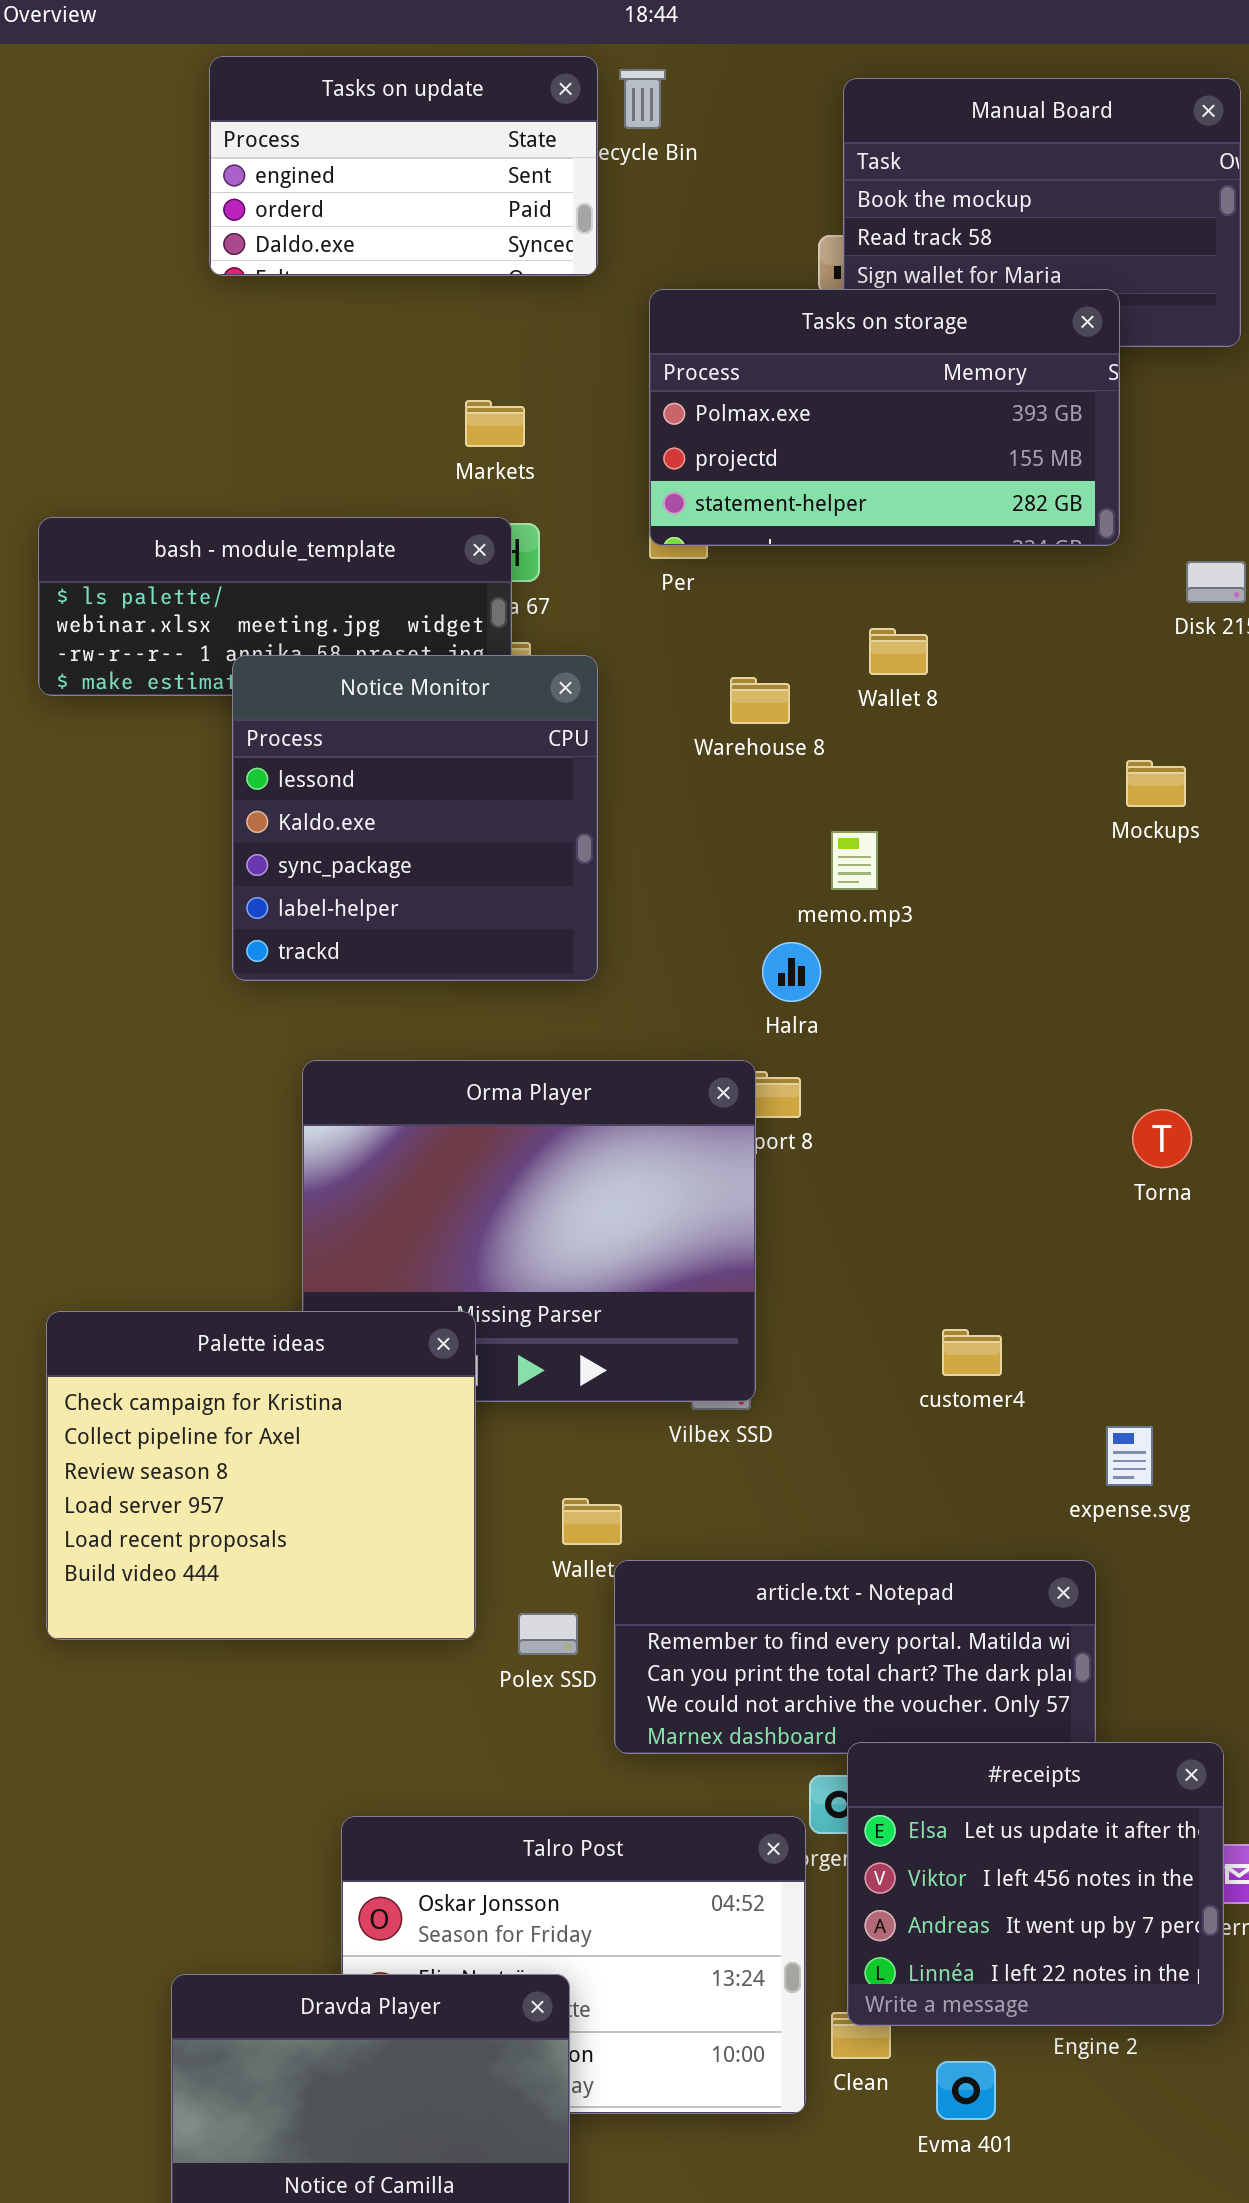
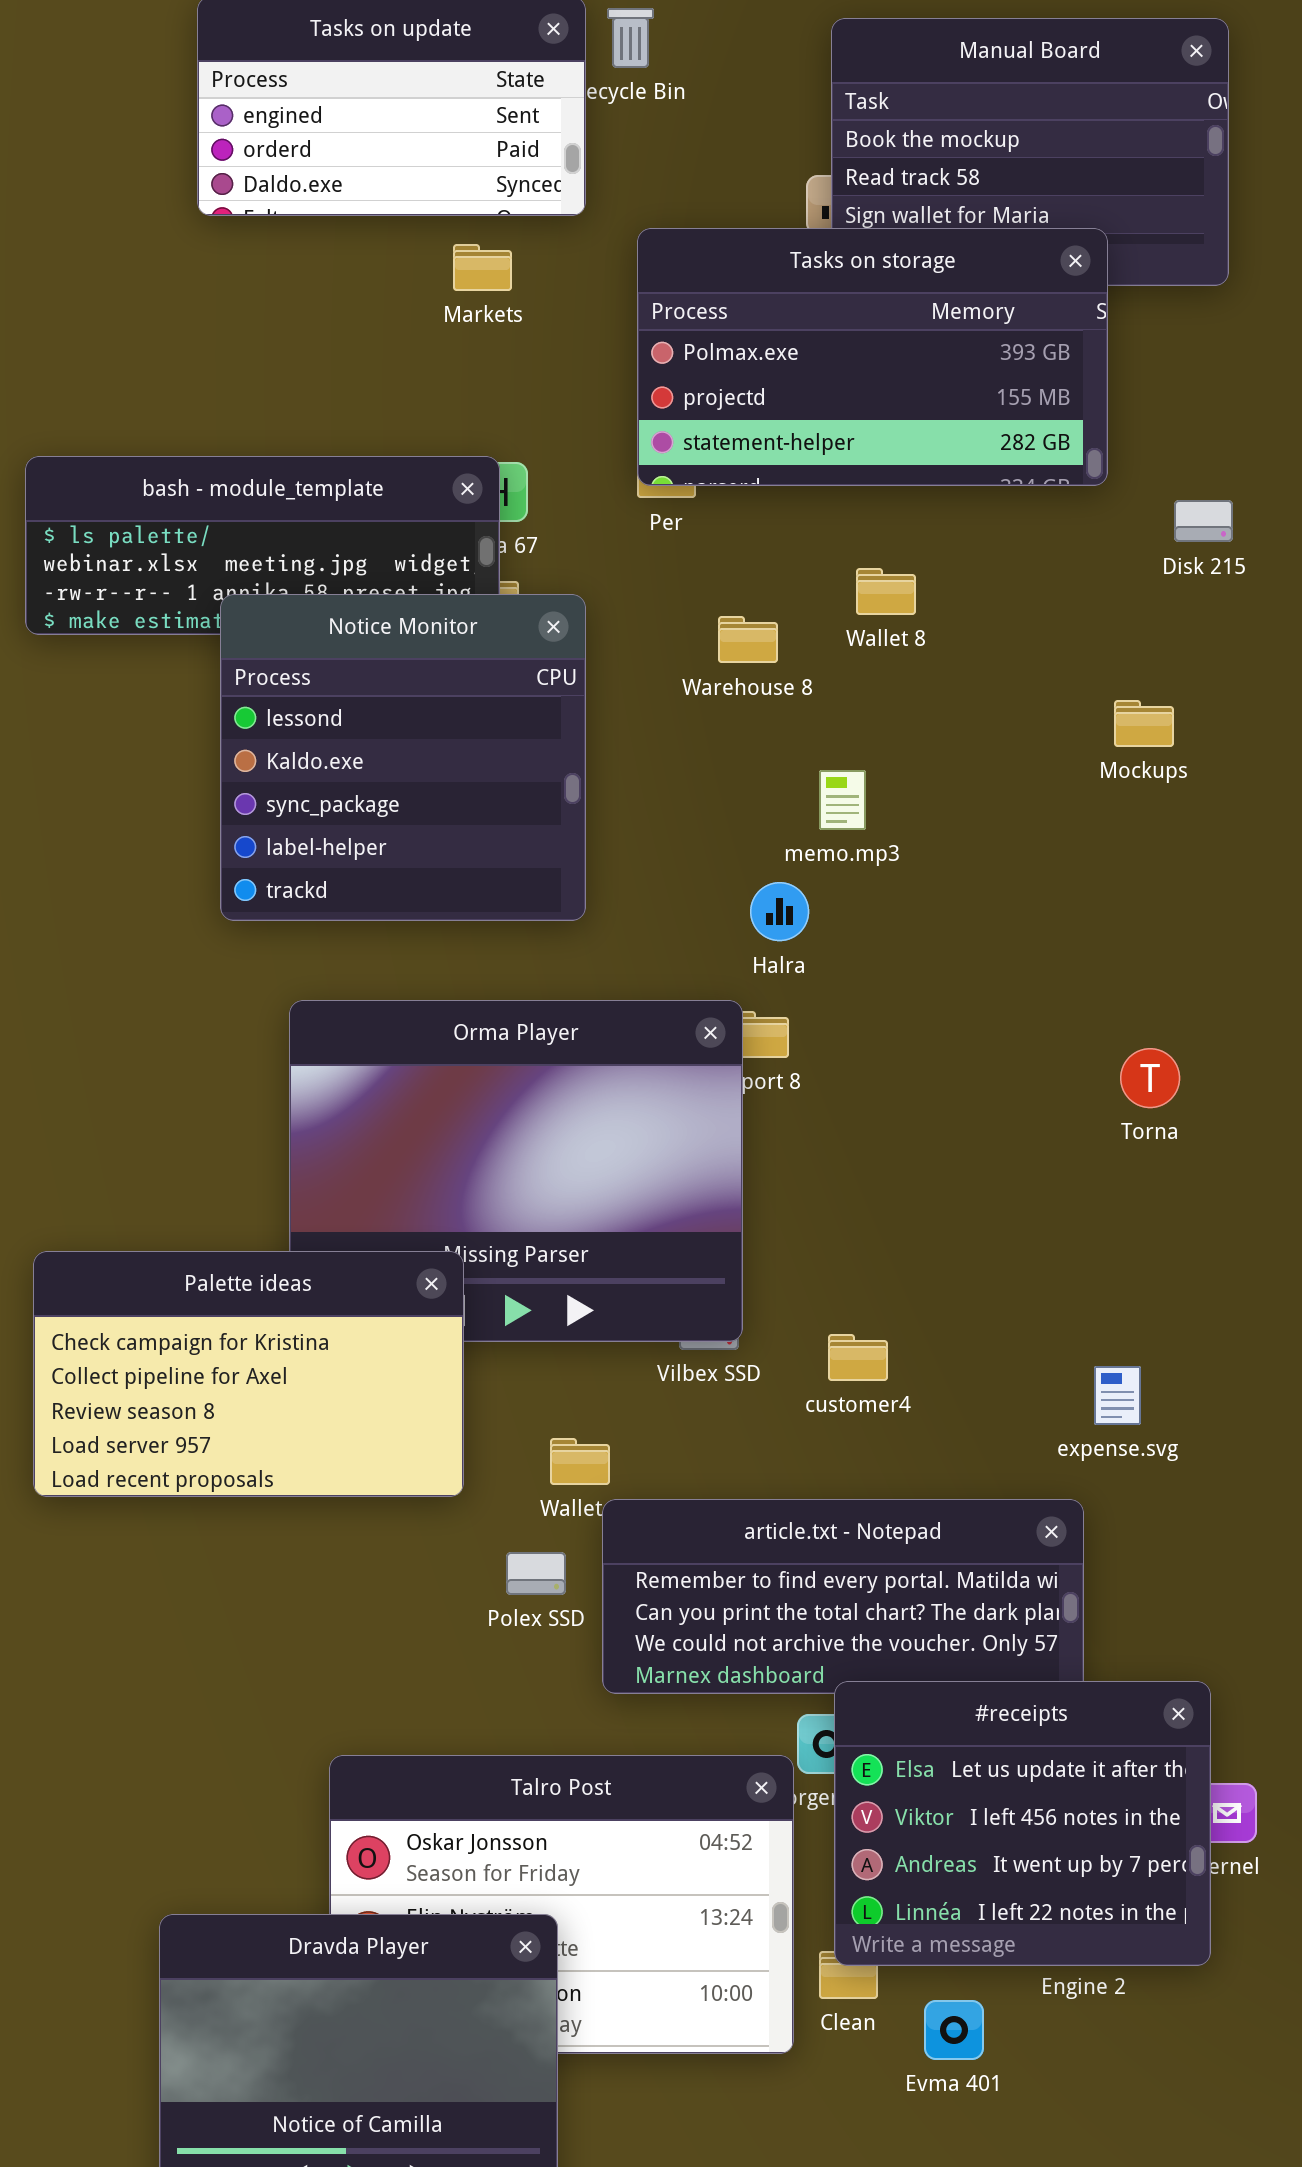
Markets: [465,400,525,447] -> [453,244,512,291], moved
Palette ideas: [46,1311,476,1640] -> [33,1251,464,1497], resized
customer4: [942,1329,1002,1376] -> [828,1334,888,1381], moved

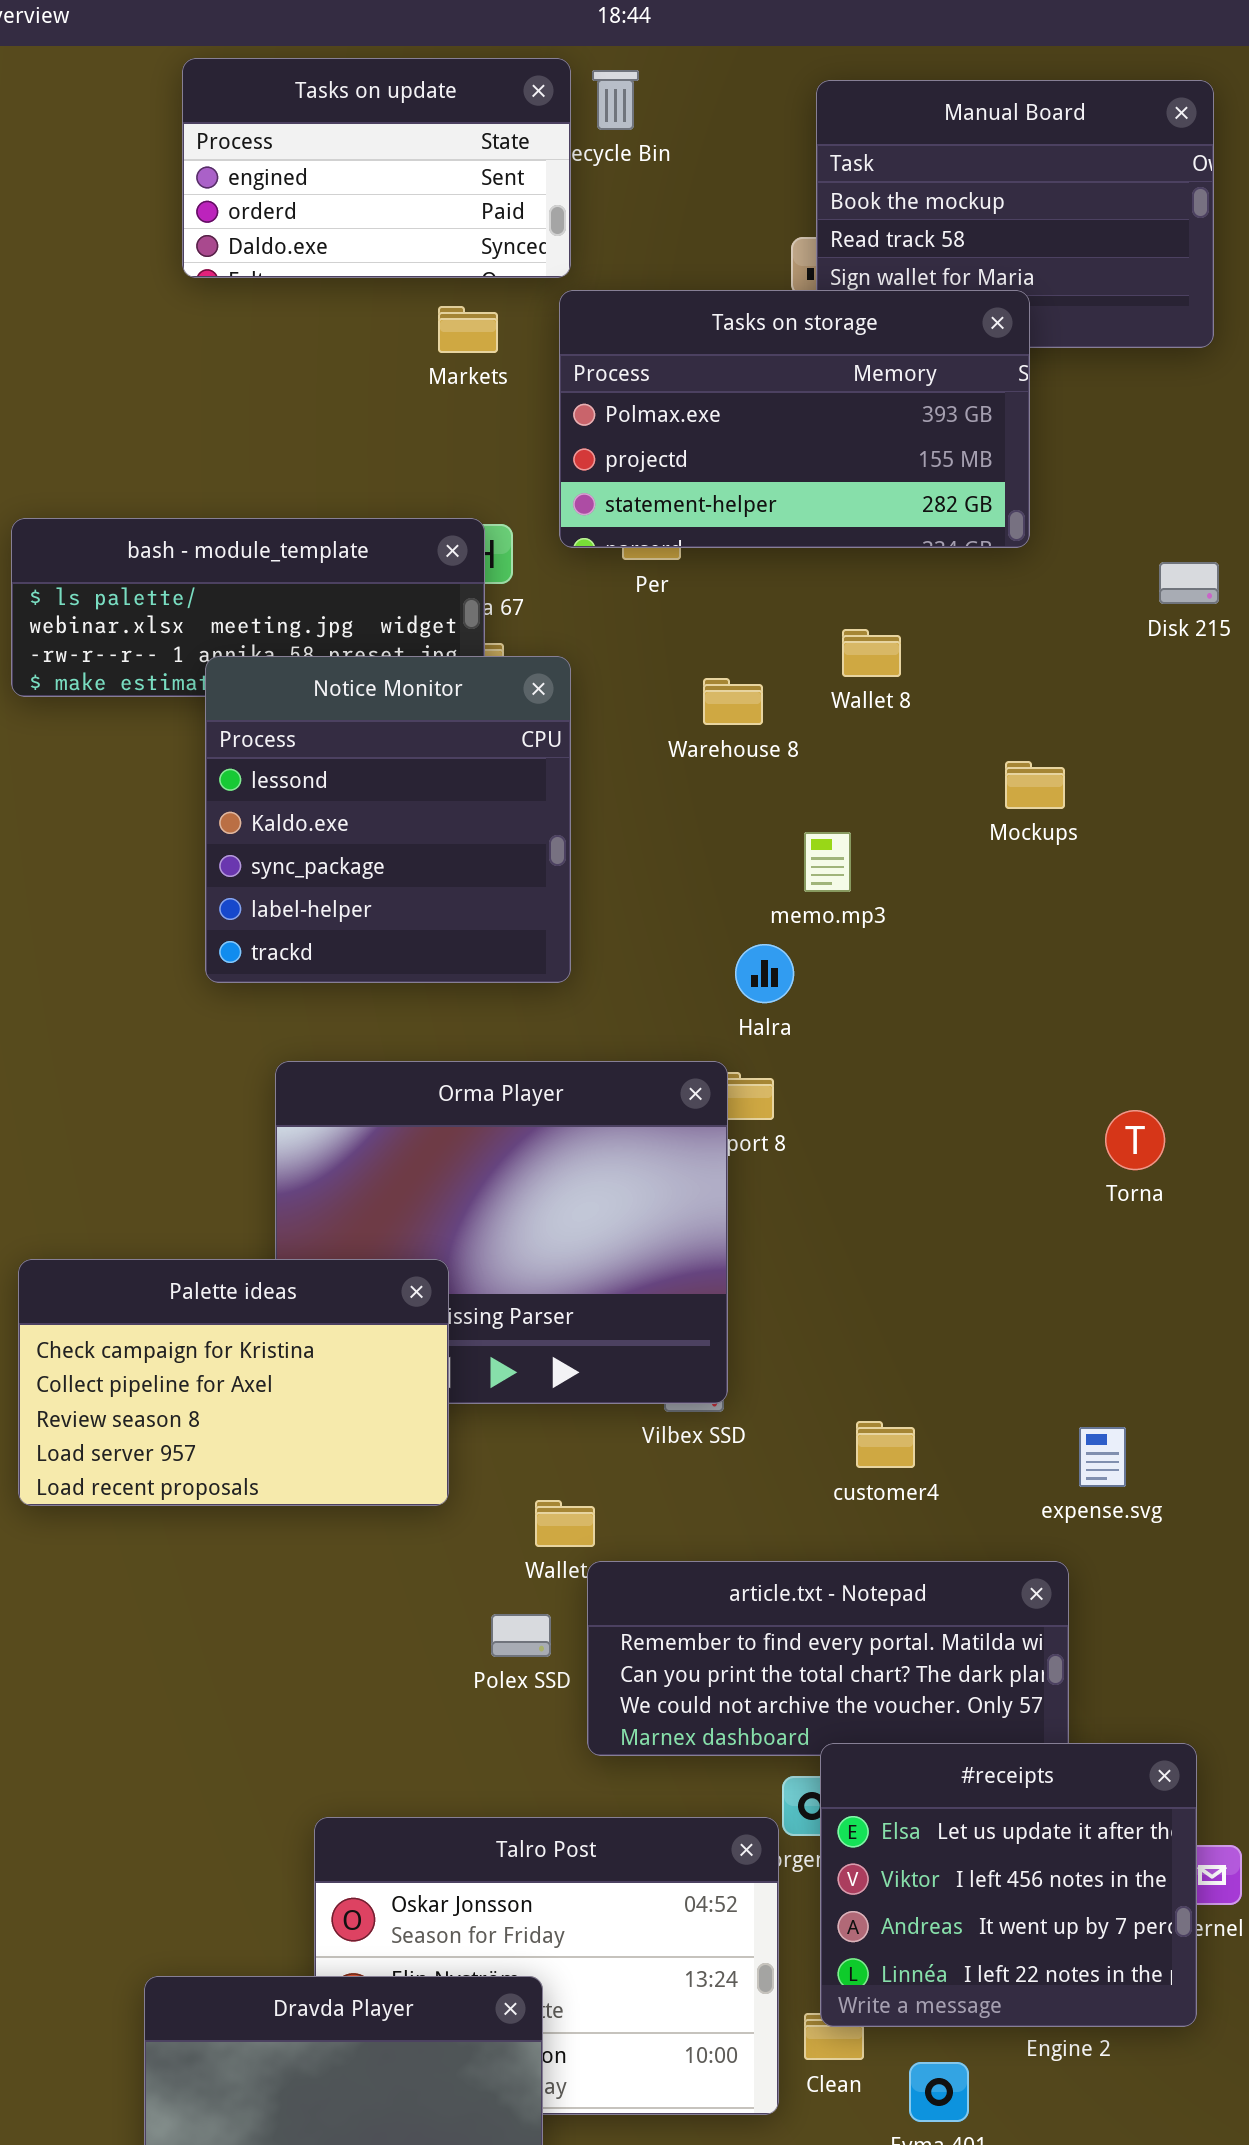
Tasks on storage: [637,228,1108,486] -> [559,290,1030,548], moved
Mockups: [1114,700,1174,747] -> [1005,761,1065,809], moved
Palette ideas: [33,1251,464,1497] -> [18,1259,449,1506], moved
customer4: [828,1334,888,1381] -> [856,1421,915,1468], moved

